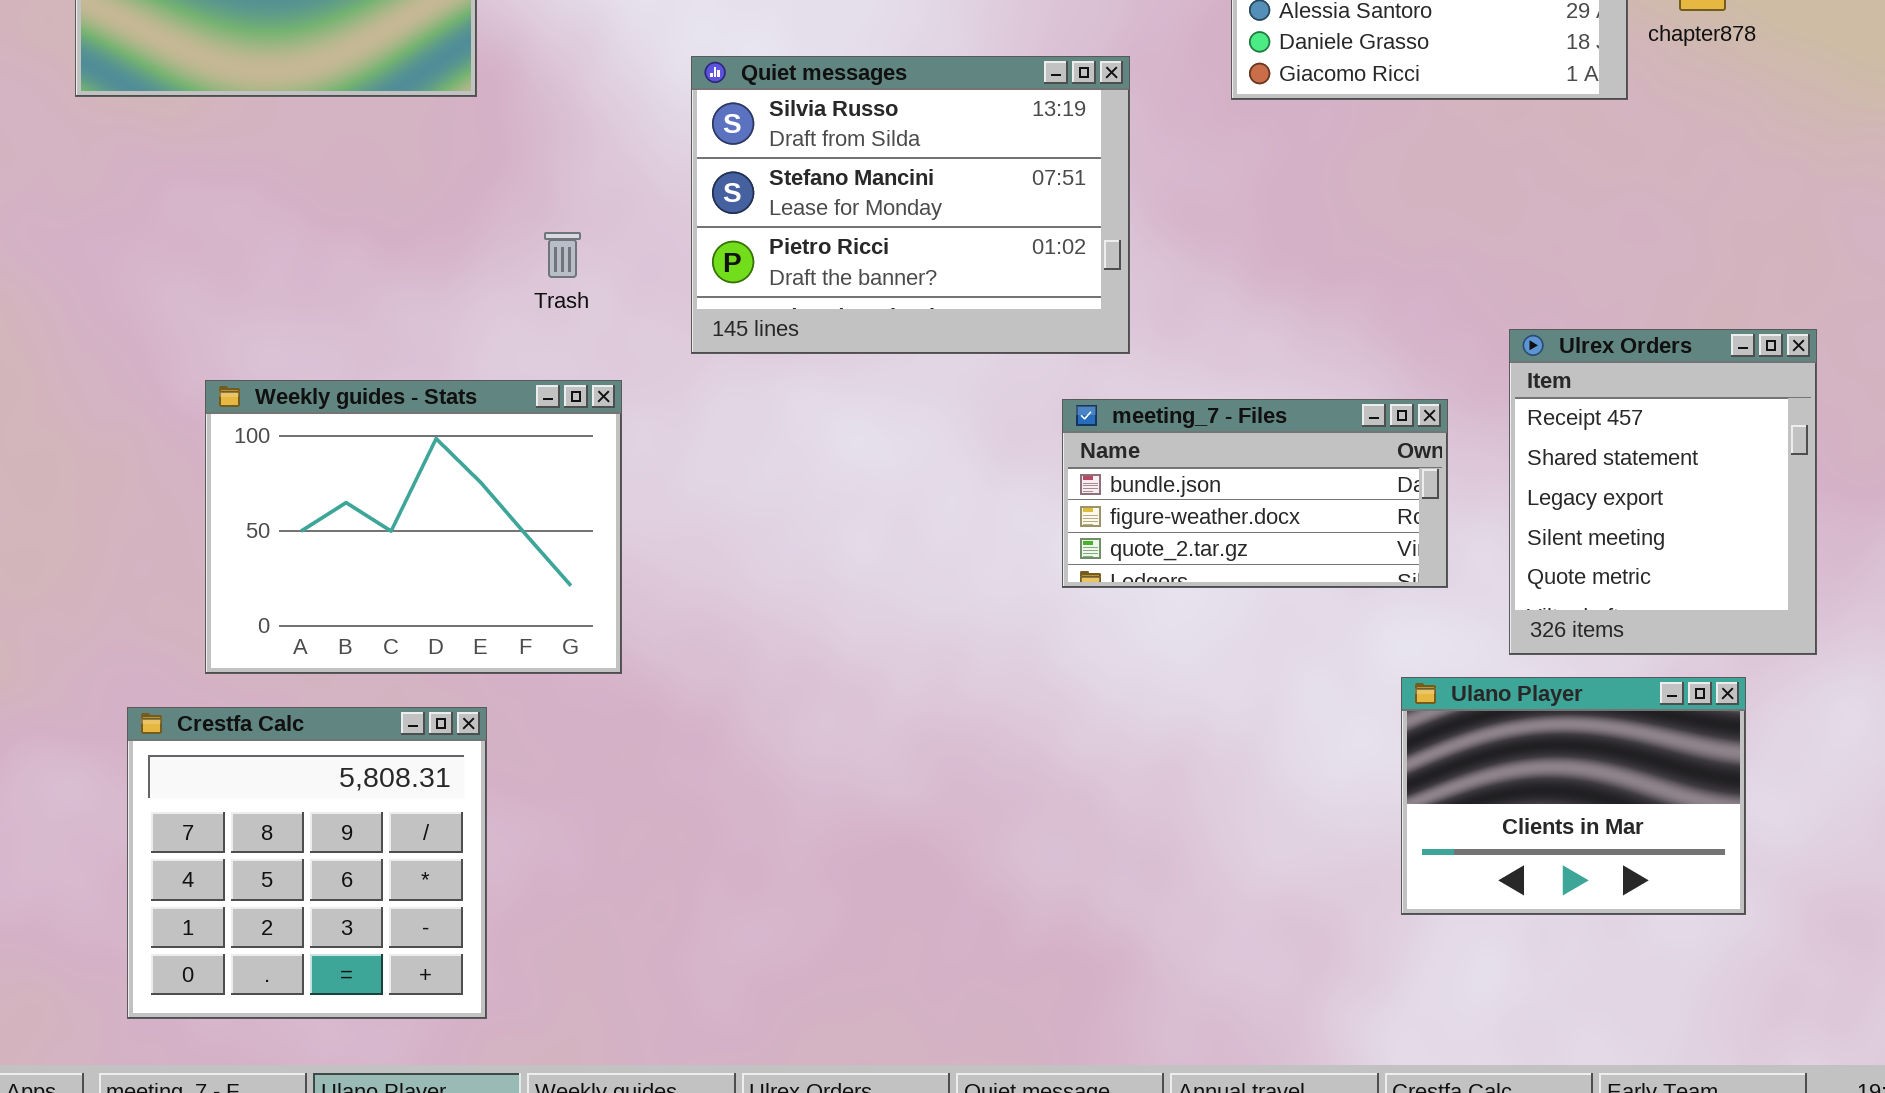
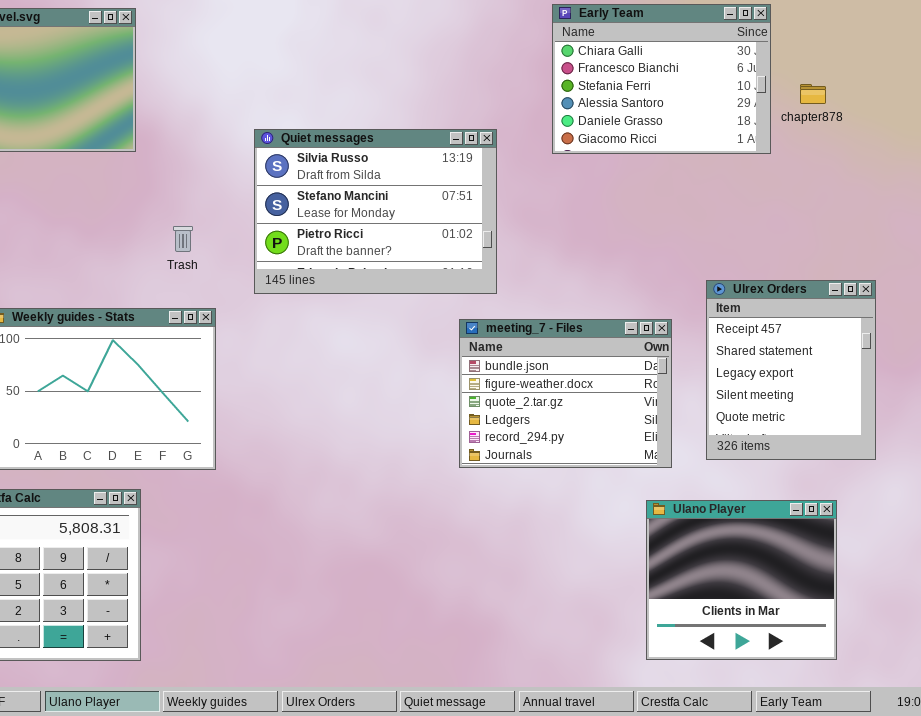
meeting_7 - Files: [1062,399,1448,588] -> [459,319,672,468], resized
Ulano Player: [1401,677,1746,915] -> [646,500,837,660], moved, resized

